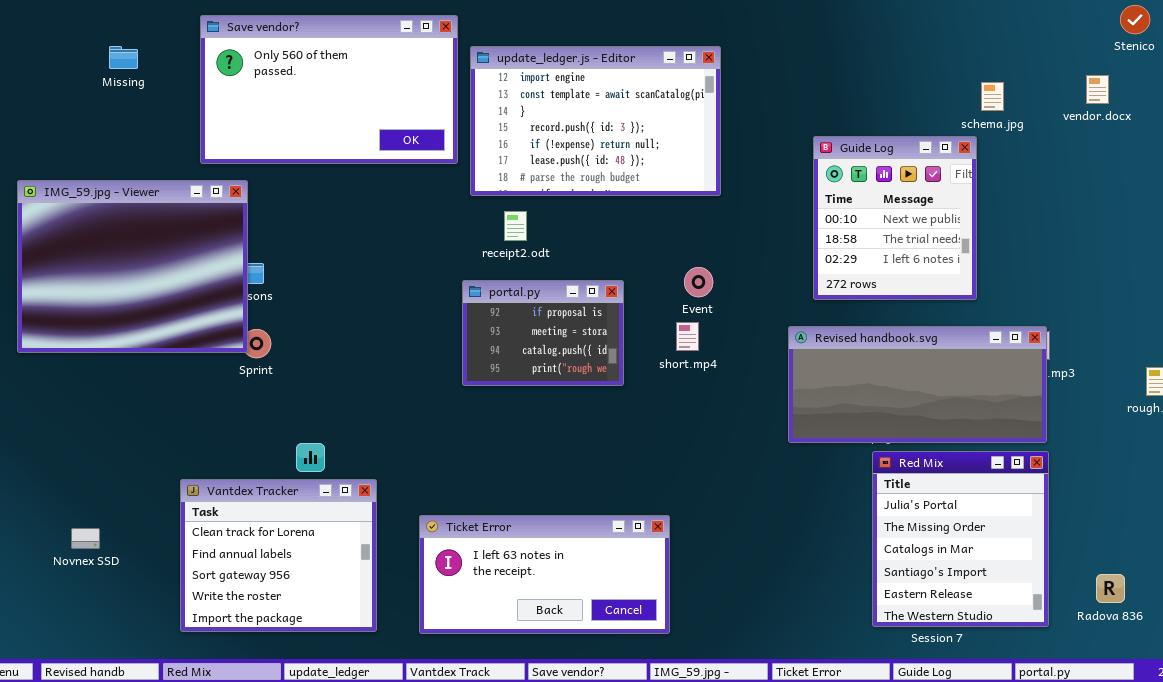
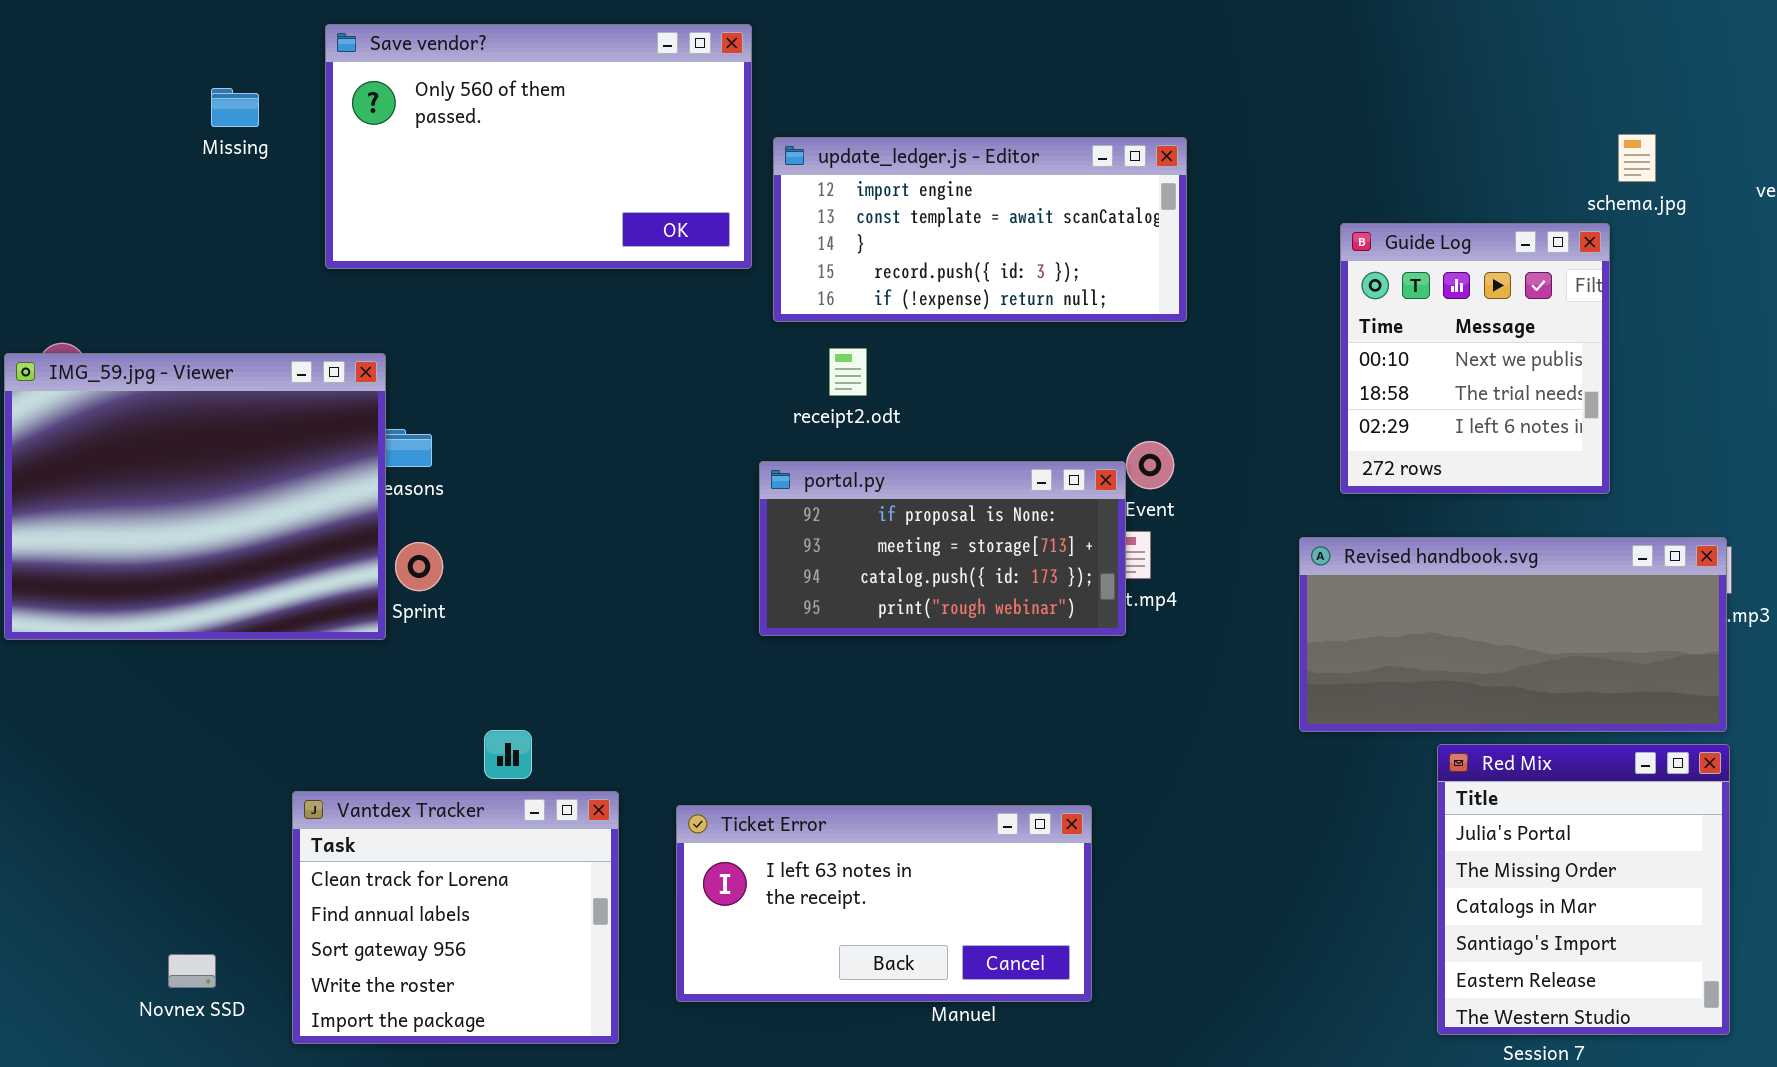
Missing: [109,46,138,69] -> [211,88,259,127], moved
update_ledger.js - Editor: [470,46,721,196] -> [773,137,1187,322], resized
IMG_59.jpg - Viewer: [17,180,248,353] -> [4,353,386,640], moved
portal.py: [462,280,624,386] -> [759,461,1126,636], resized
Ticket Error: [419,515,670,634] -> [676,805,1092,1002], moved
Novnex SSD: [71,528,100,549] -> [168,954,216,988], moved

